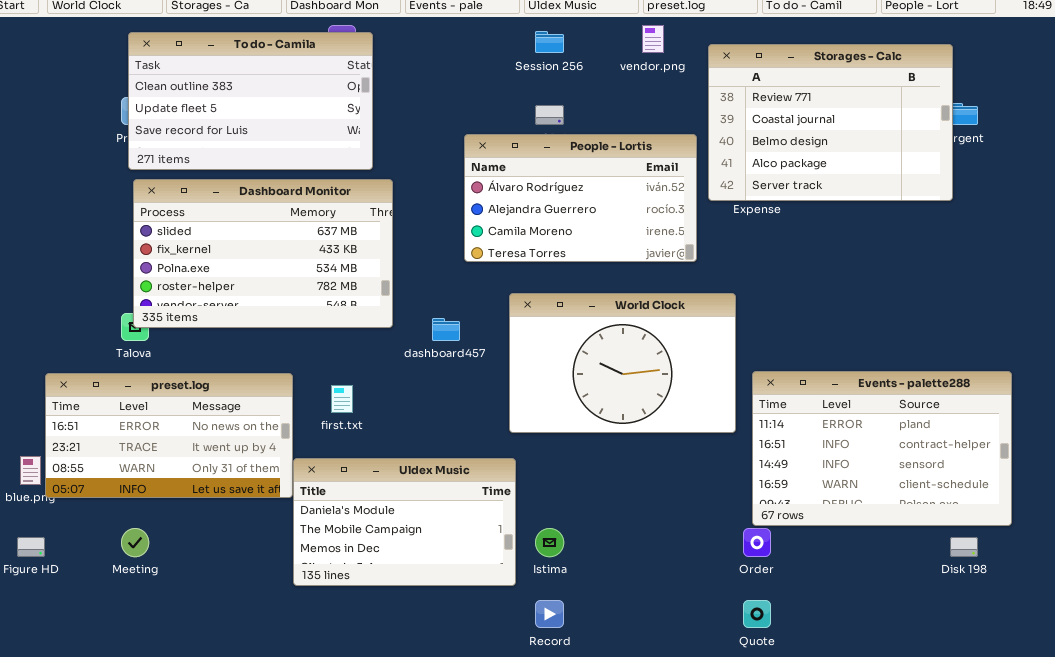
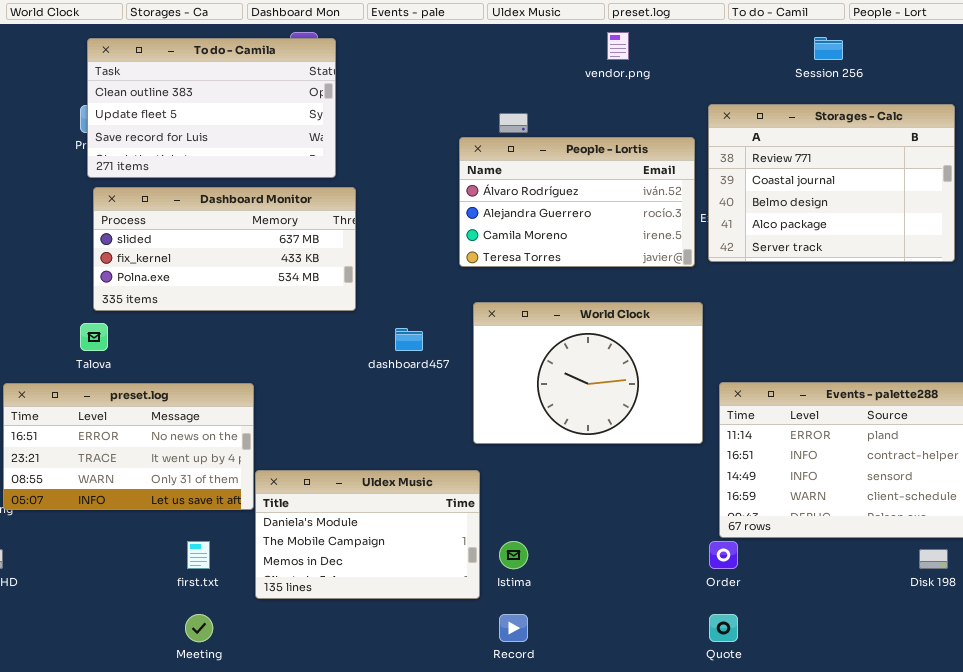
Session 256: [535,31,564,53] -> [814,37,843,60], moved
Storages - Calc: [708,44,953,201] -> [708,104,955,262], moved
People - Lortis: [464,134,697,262] -> [459,137,695,267], moved
Dashboard Monitor: [133,179,393,328] -> [93,187,356,311], resized
first.txt: [331,385,353,413] -> [187,541,210,569], moved
Meeting: [121,528,149,557] -> [185,614,213,642], moved

